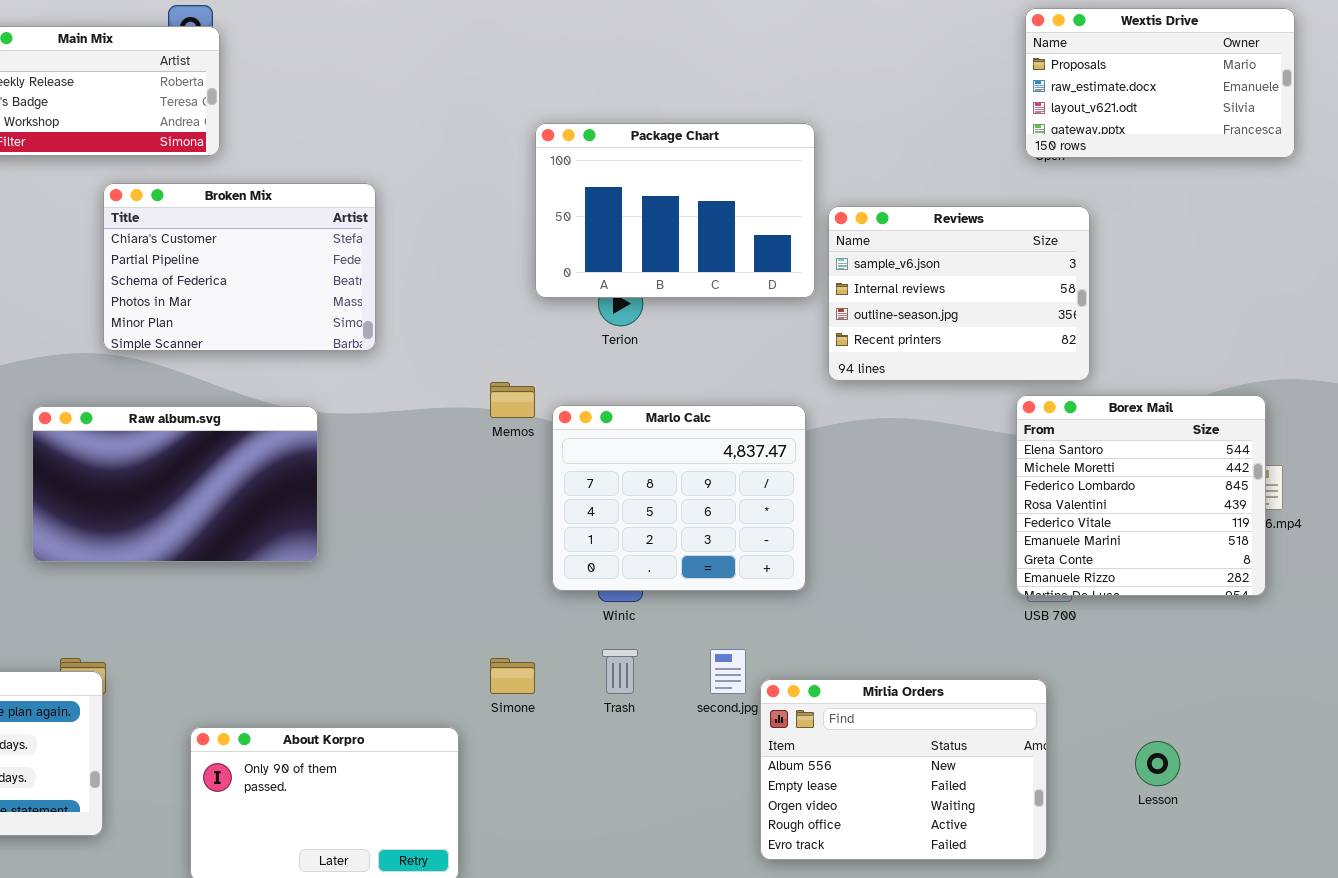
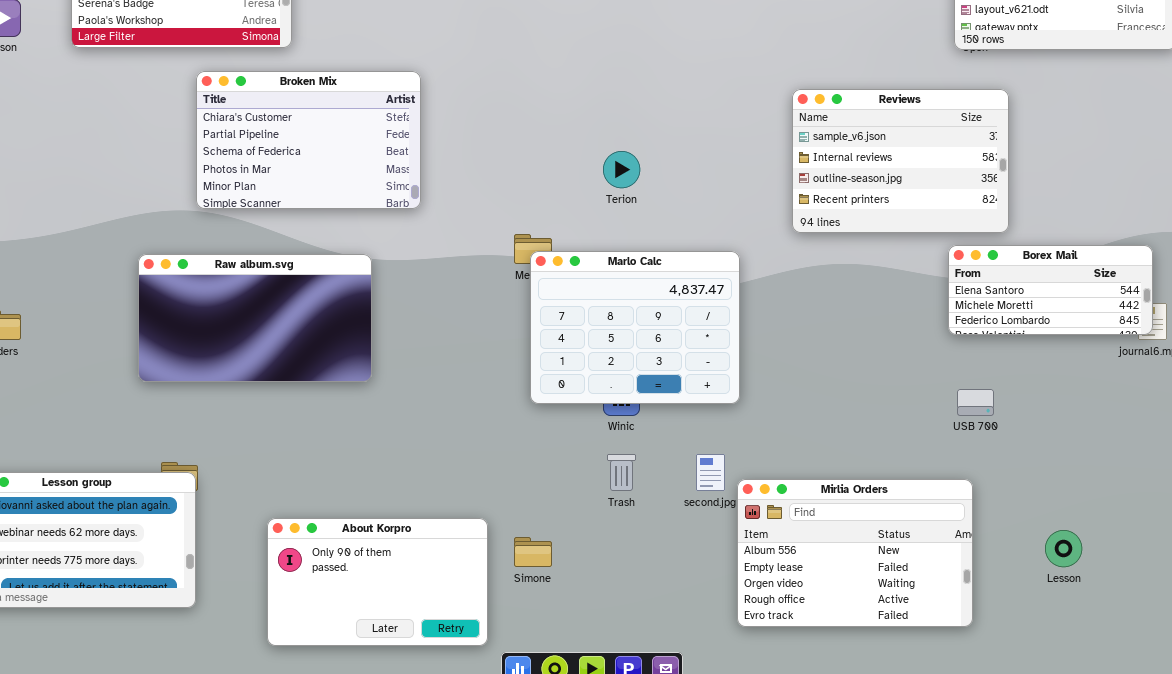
Package Chart: [535,123,815,298] -> none, closed
Borex Mail: [1016,395,1266,596] -> [948,245,1153,335], resized
Marlo Calc: [552,405,806,591] -> [530,251,740,404], moved
Simone: [490,658,535,694] -> [514,537,552,567], moved

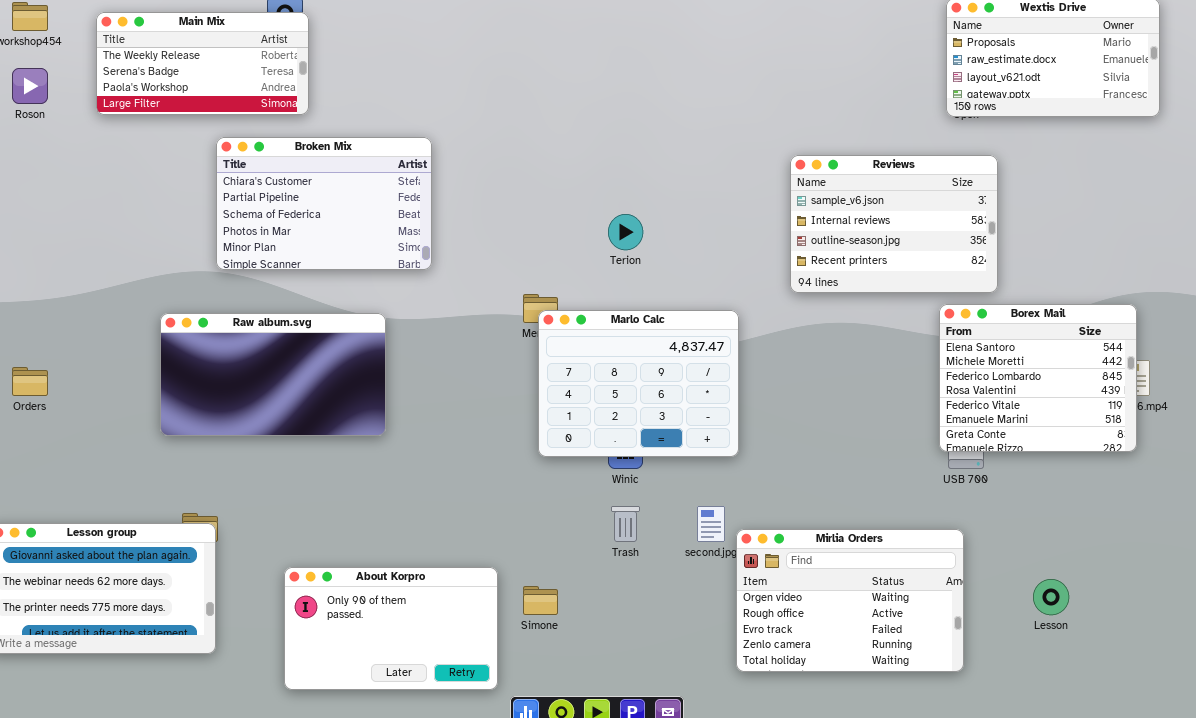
Borex Mail: [948,245,1153,335] -> [939,304,1137,452], resized
Mirlia Orders: [737,479,973,627] -> [736,529,964,672], scrolled down 2 rows

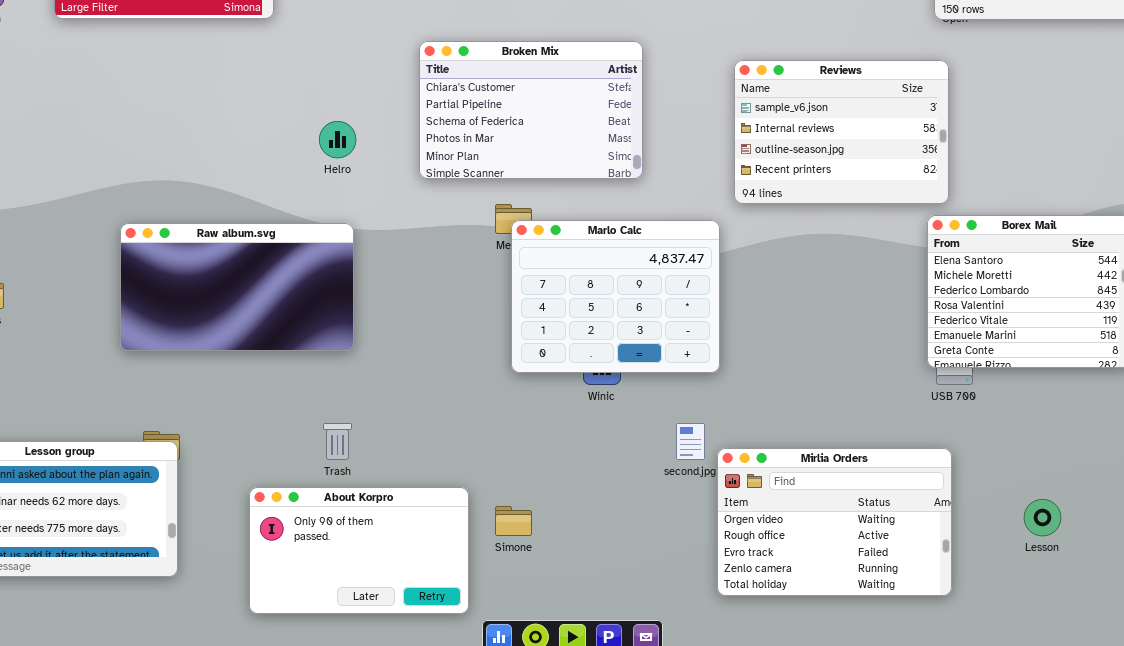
Broken Mix: [216,137,432,270] -> [419,41,643,179], moved
Reviews: [790,155,998,293] -> [734,60,949,204], moved
Trash: [611,506,640,542] -> [323,423,352,460], moved

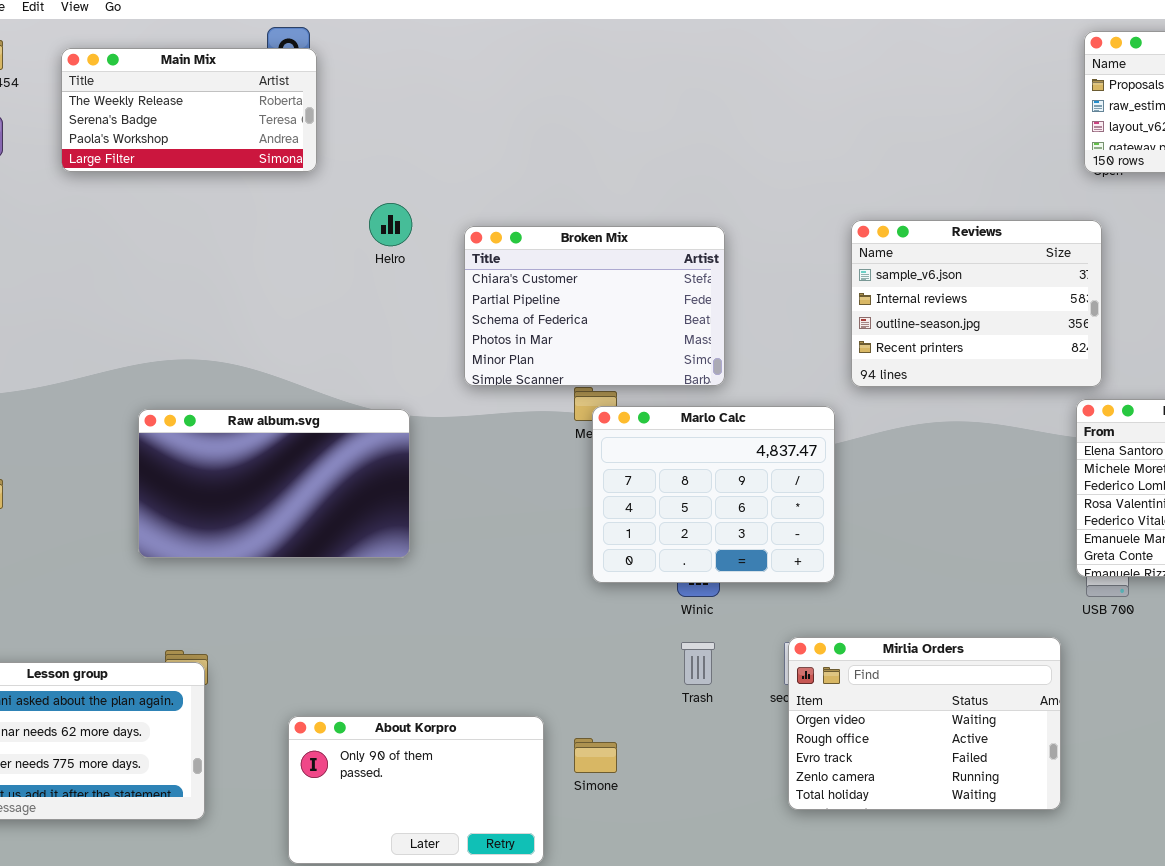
Broken Mix: [419,41,643,179] -> [464,226,725,386], moved
Helro: [319,121,356,158] -> [369,203,412,246], moved
Trash: [323,423,352,460] -> [681,642,715,685], moved
Mirlia Orders: [717,448,952,596] -> [788,637,1061,810], moved

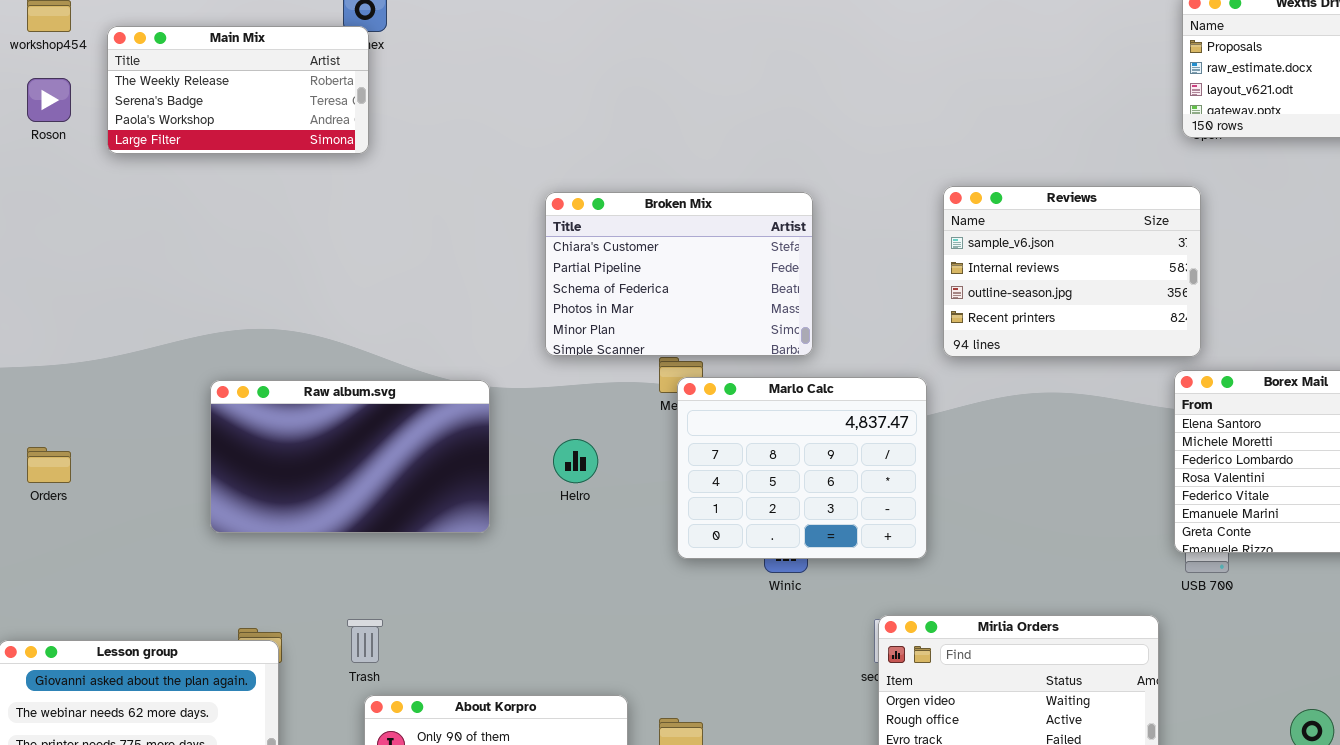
Main Mix: [61,48,317,172] -> [107,26,369,154], moved
Helro: [369,203,412,246] -> [553,439,598,483], moved
Trash: [681,642,715,685] -> [347,619,383,663], moved

